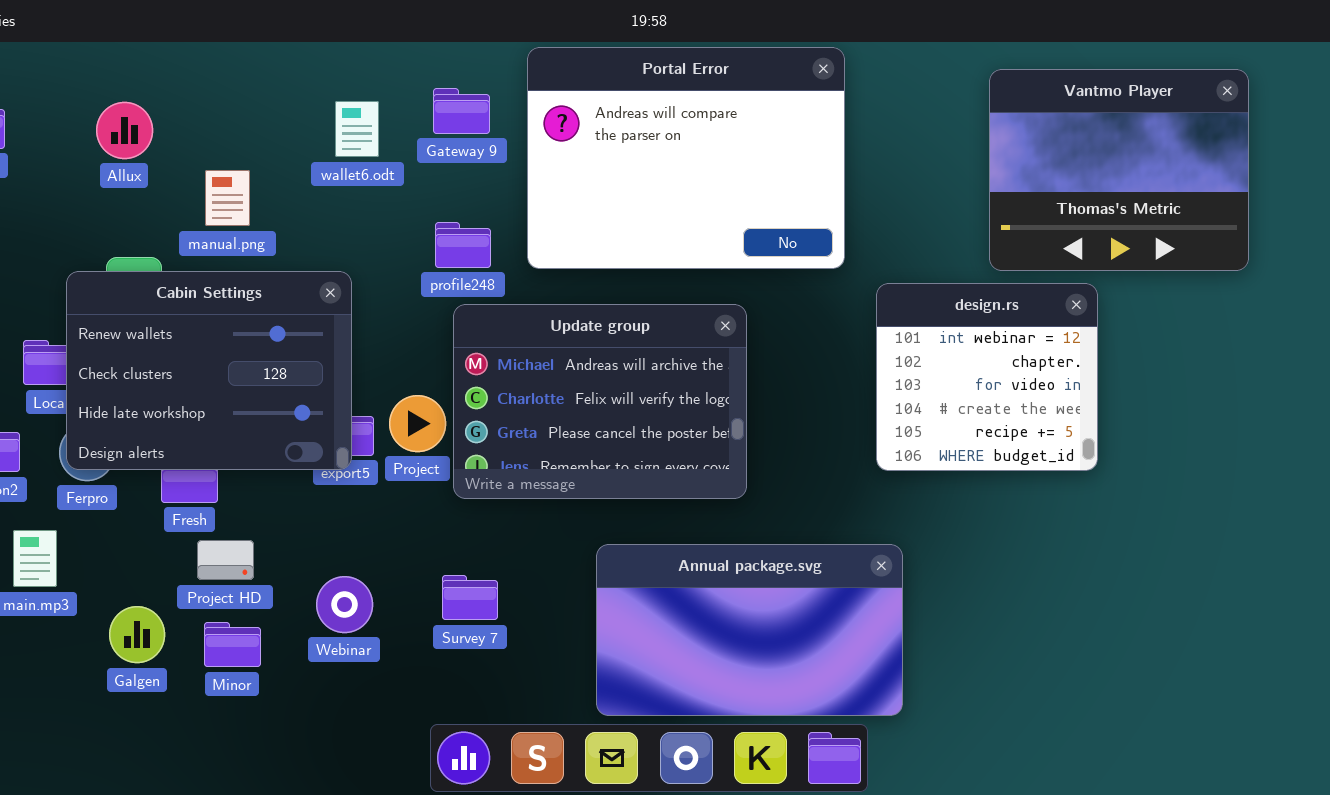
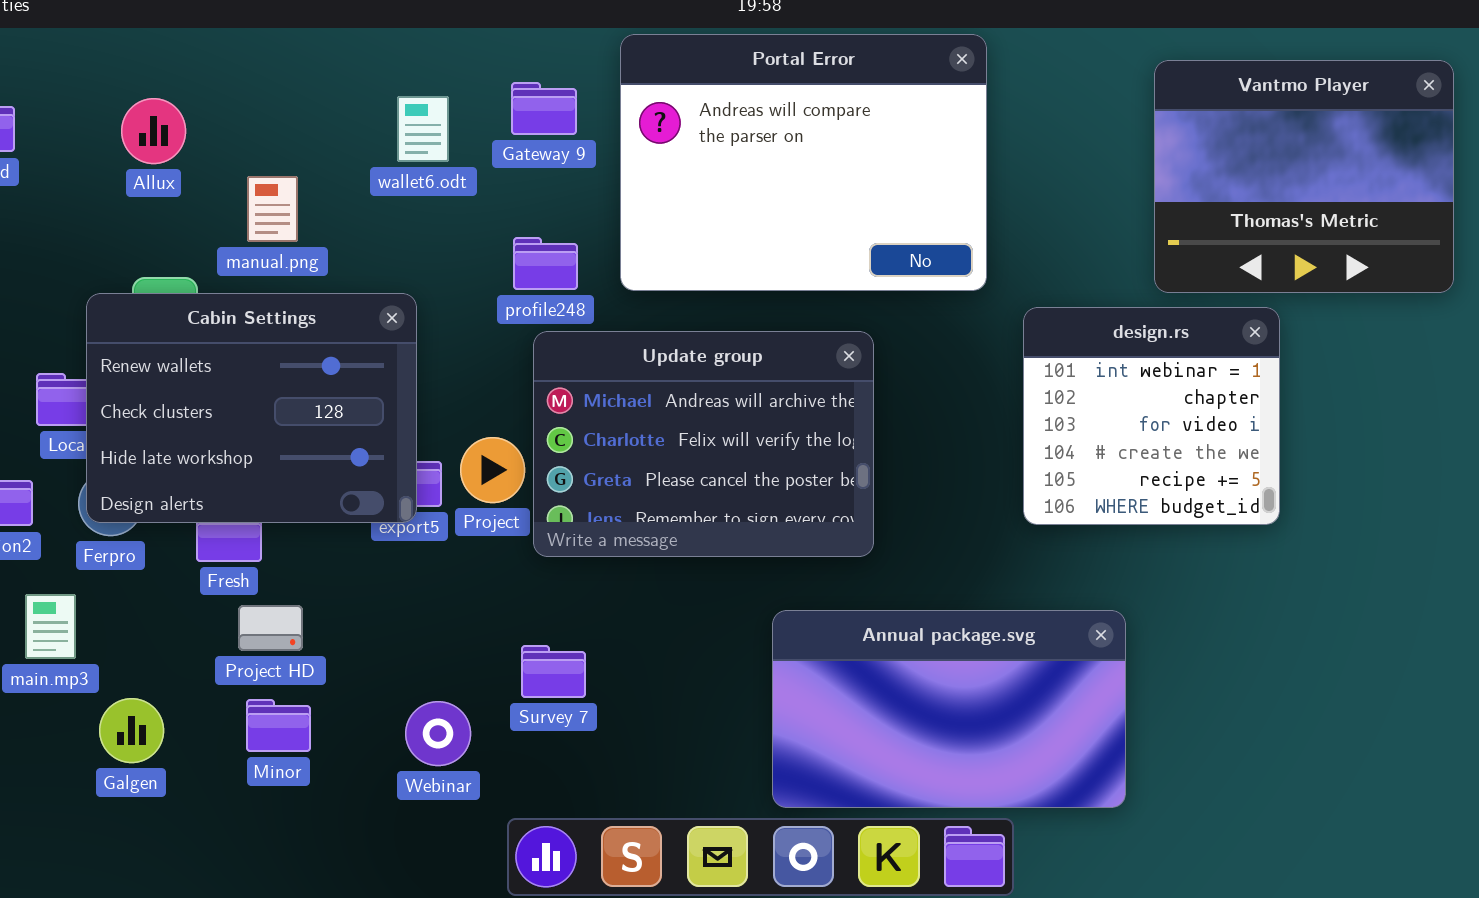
Annual package.svg: [596,544,903,716] -> [772,610,1126,808], moved
Webinar: [316,576,373,633] -> [405,701,471,766], moved
Galgen: [109,606,165,663] -> [99,698,164,763], moved

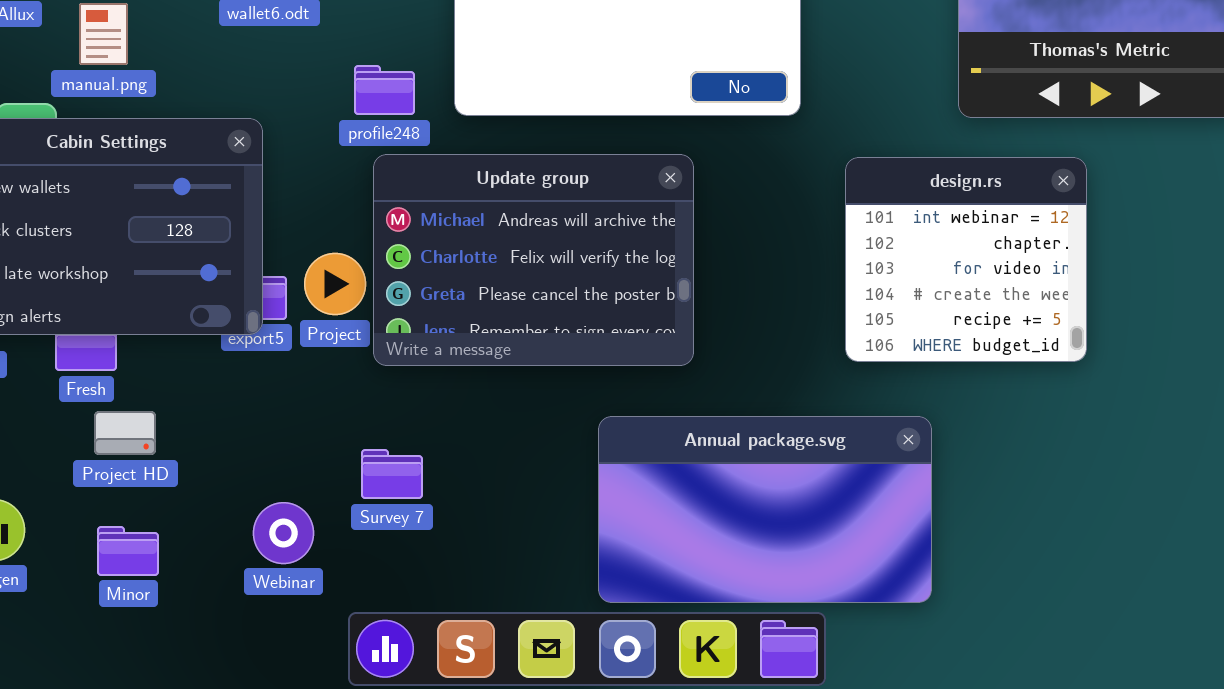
manual.png: [247,176,298,242] -> [79,3,128,65], moved
design.rs: [1023,307,1280,525] -> [845,157,1087,362], moved
Minor: [246,699,311,752] -> [97,526,159,576], moved

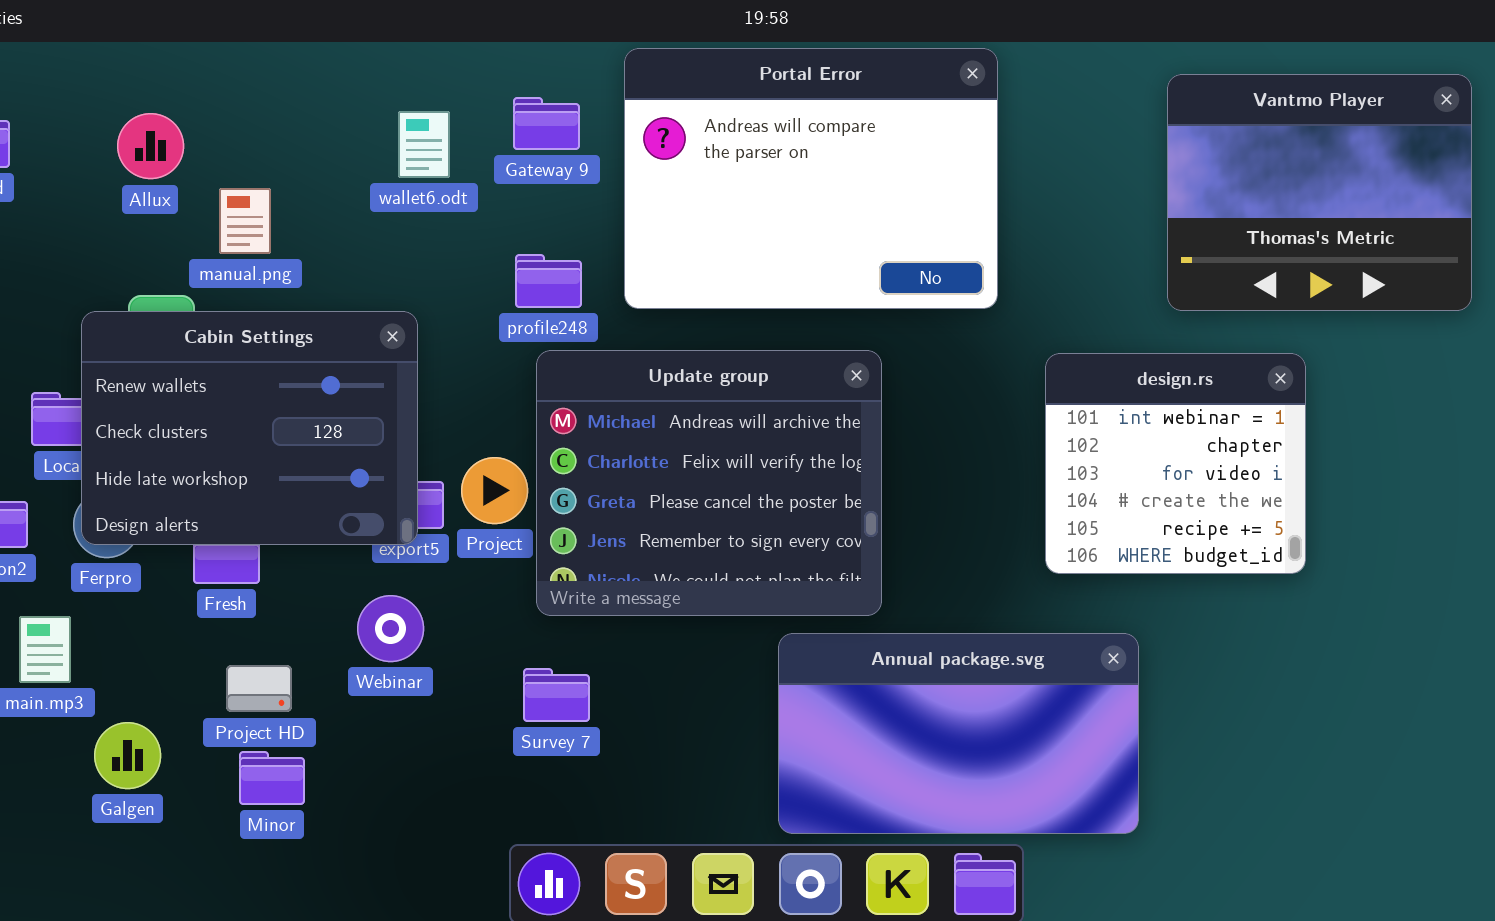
Update group: [373,154,694,366] -> [536,350,882,616], resized
Project HD: [94,411,156,455] -> [226,665,292,712], moved
Webinar: [253,502,314,564] -> [357,595,424,662], moved

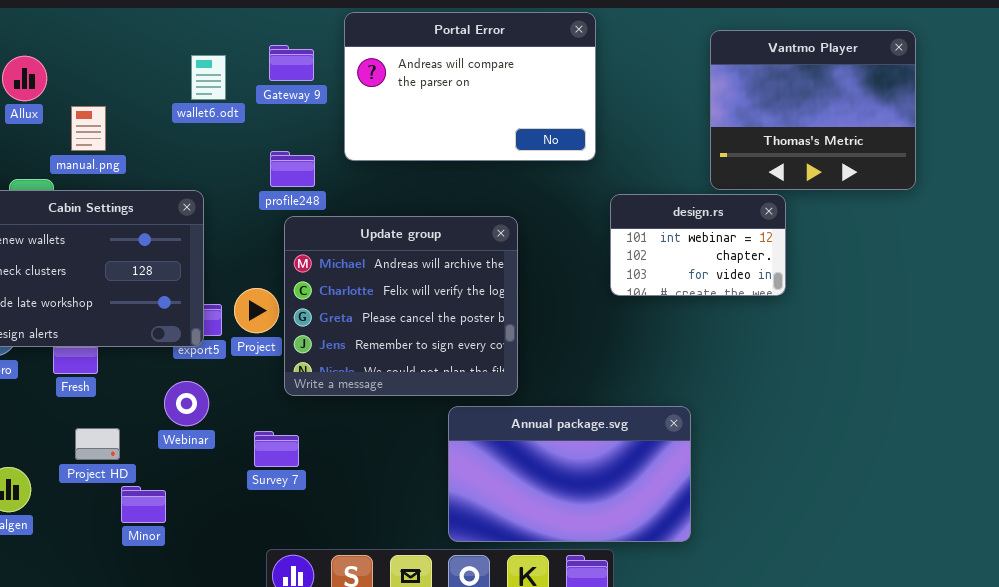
Portal Error: [624,48,998,309] -> [344,12,596,161], resized
design.rs: [1045,353,1306,574] -> [610,194,786,296], moved, resized
Survey 7: [523,668,590,722] -> [254,431,299,467], moved
Minor: [239,751,305,805] -> [121,486,166,523], moved

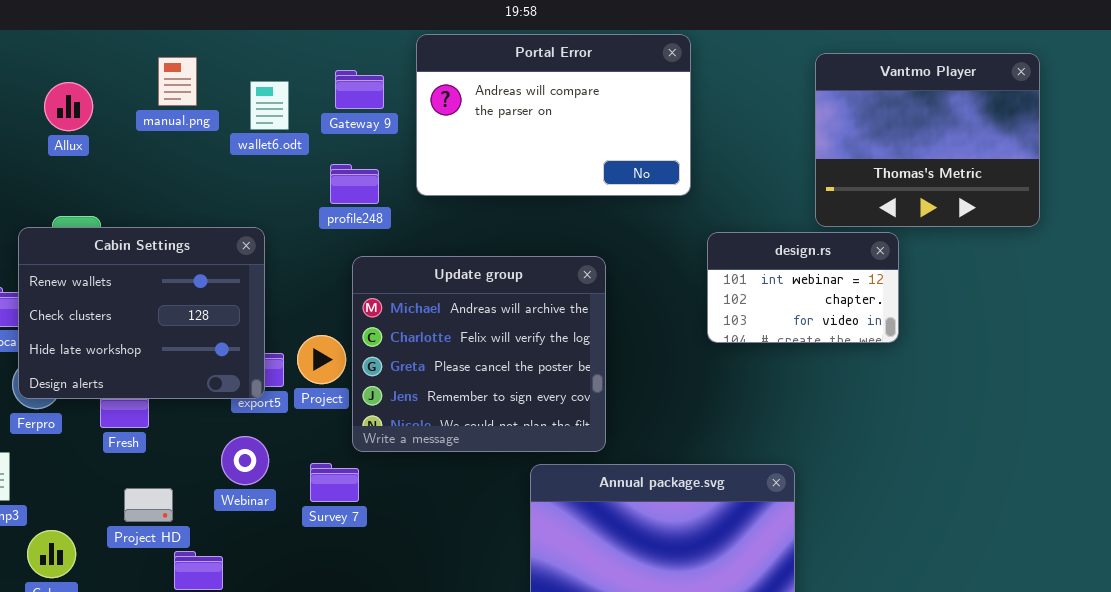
manual.png: [71,106,106,151] -> [158,57,197,106], moved
profile248: [270,151,315,187] -> [330,164,379,204], moved
Survey 7: [254,431,299,467] -> [310,463,359,502], moved

